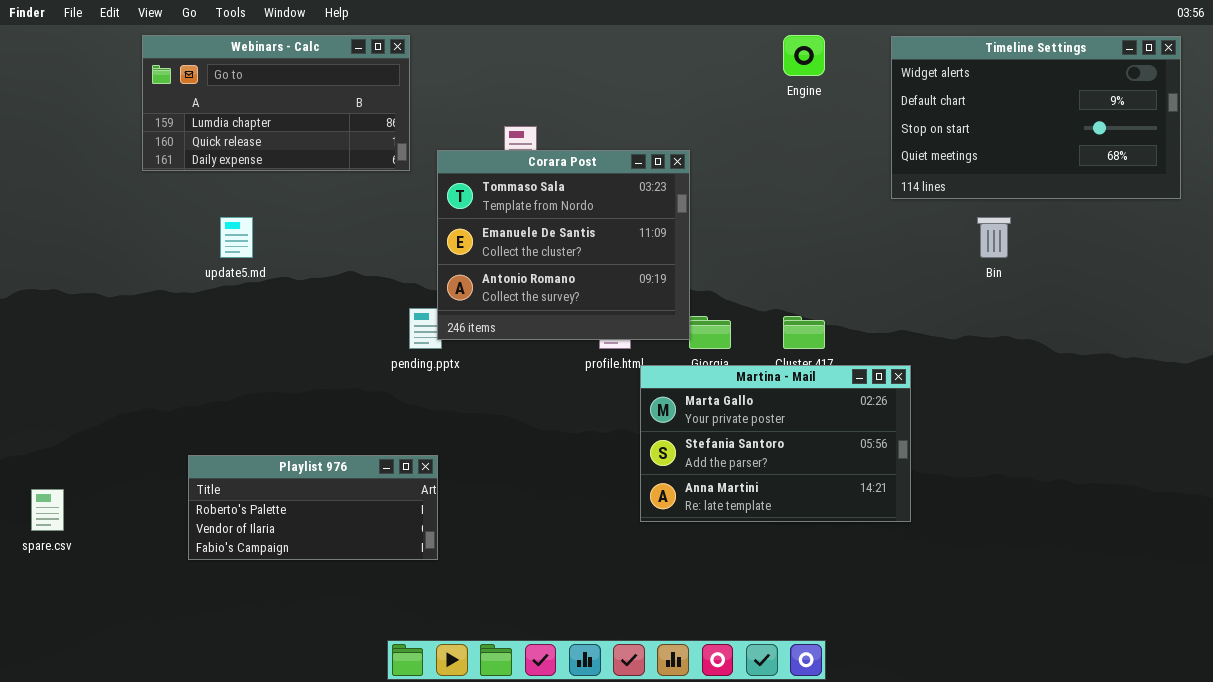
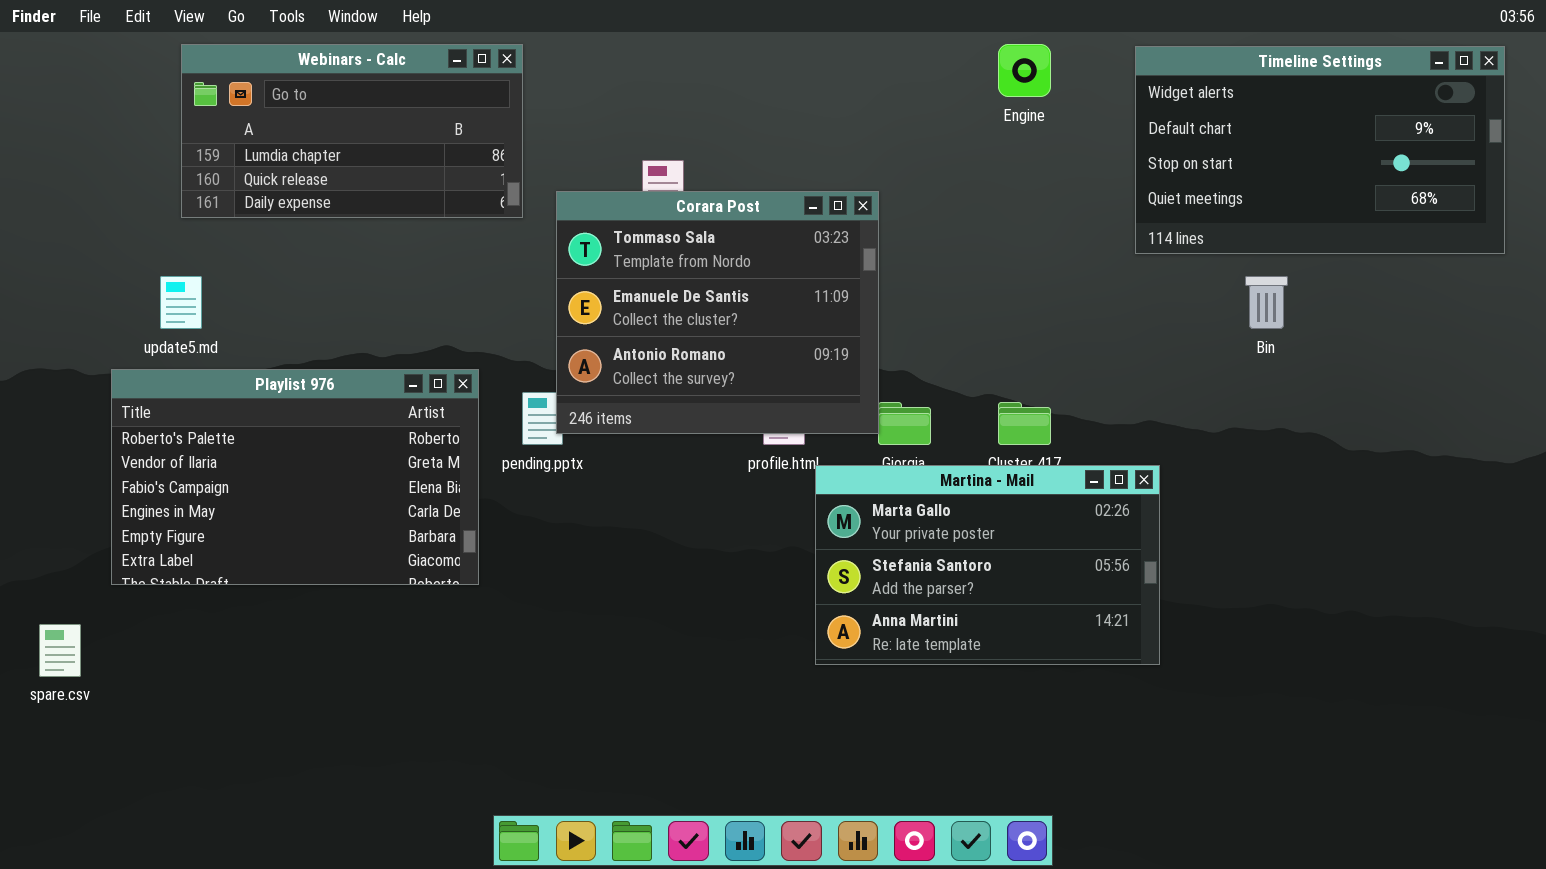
update5.md: [220,217,253,258] -> [160,276,202,329], moved
Playlist 976: [188,455,438,560] -> [111,369,479,585], moved, resized

